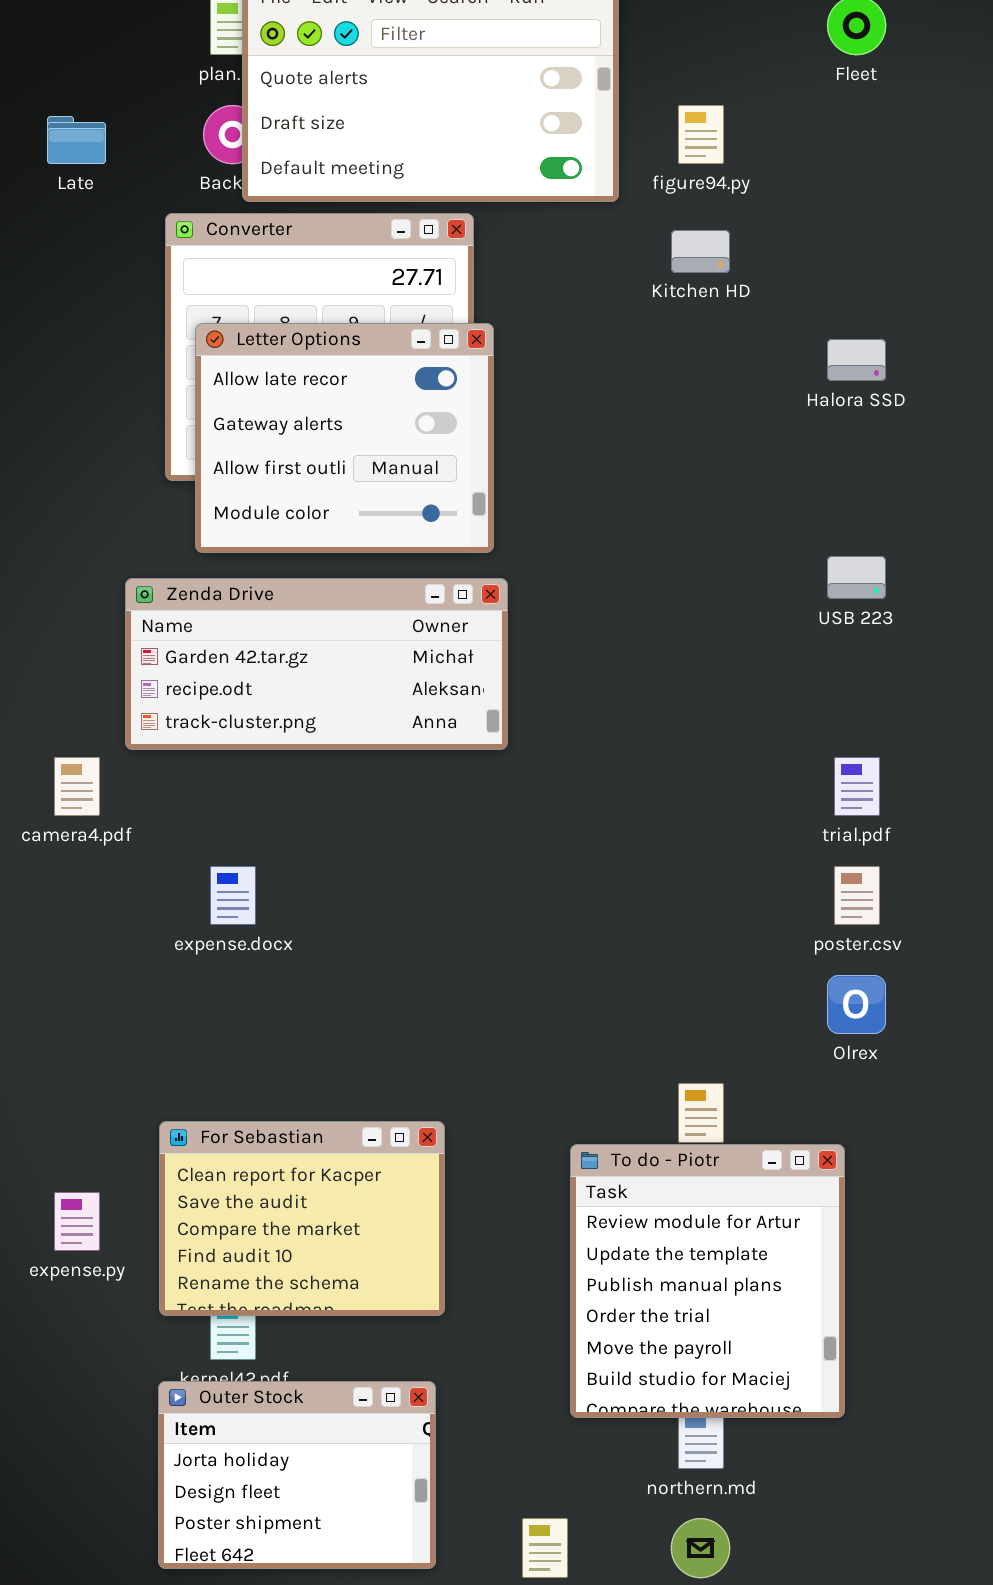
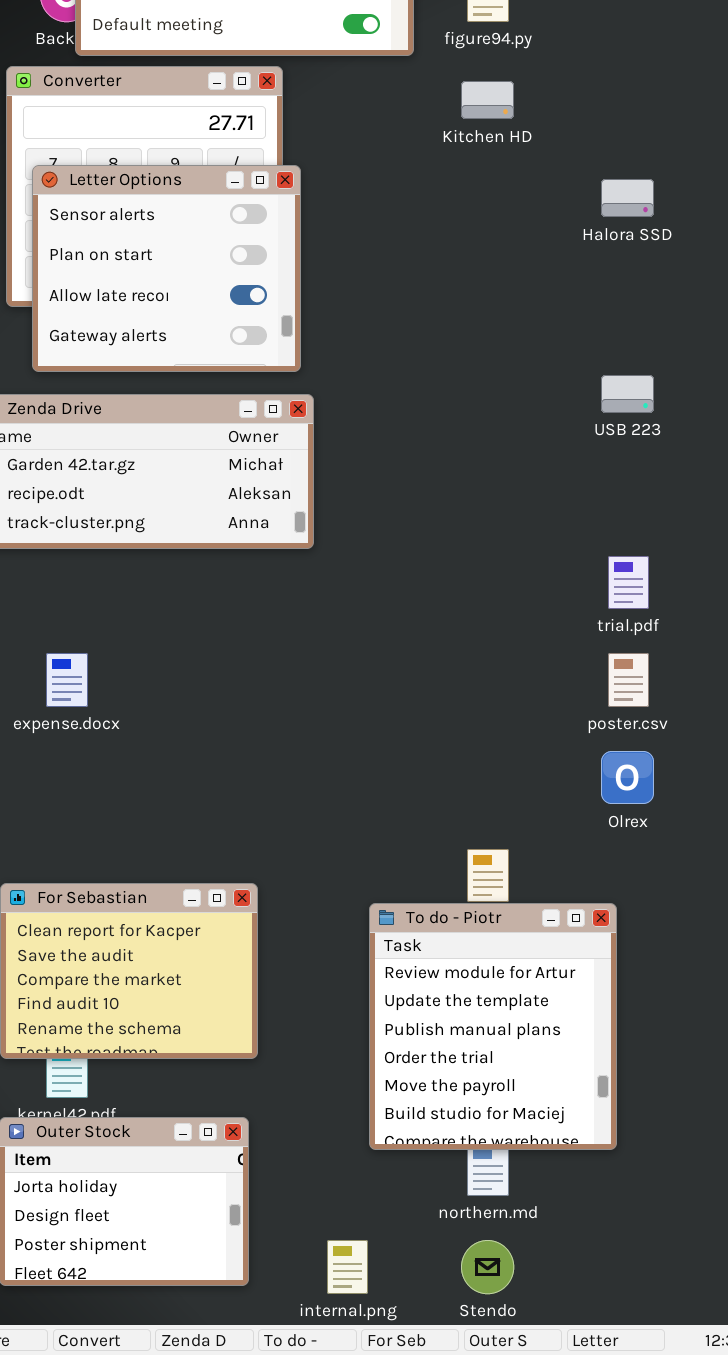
Letter Options: [195,323,494,553] -> [32,165,301,372], scrolled up 2 rows

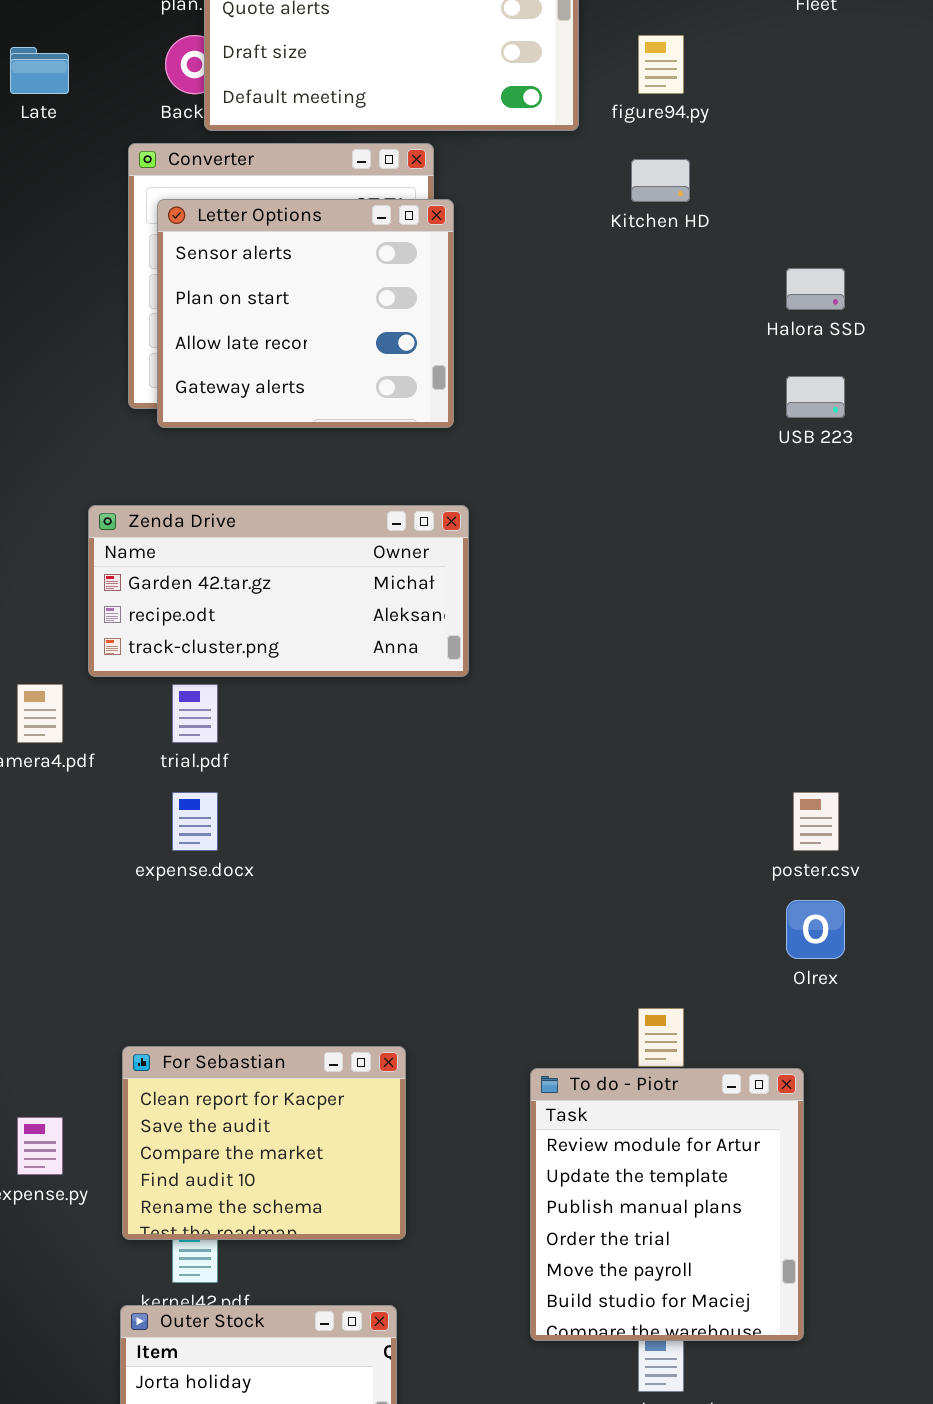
Letter Options: [32,165,301,372] -> [157,199,454,428], moved
USB 223: [601,375,654,413] -> [786,376,845,418], moved
trial.pdf: [608,556,649,609] -> [172,684,218,743], moved

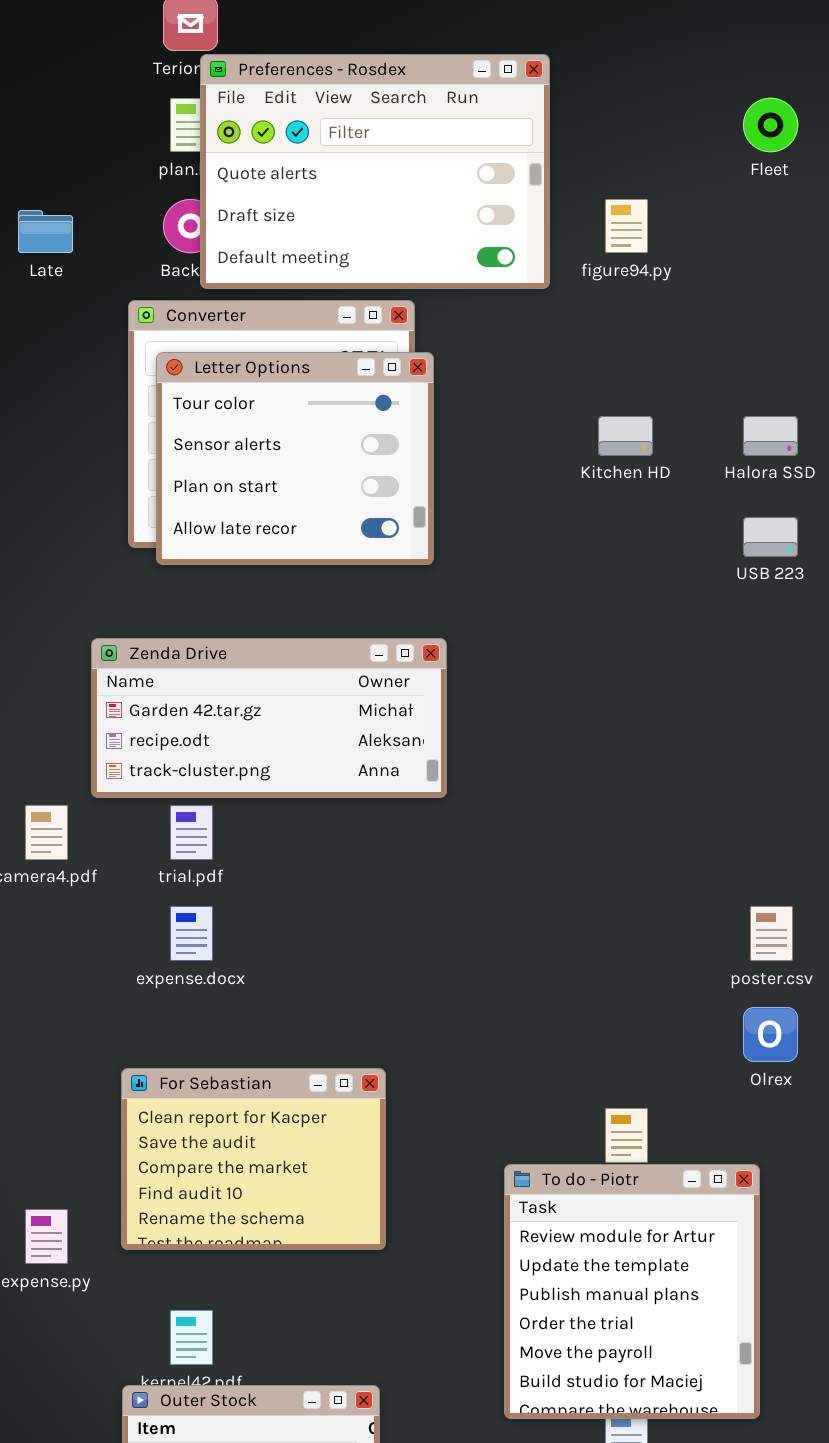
Kitchen HD: [631,159,690,202] -> [598,416,653,456], moved
Letter Options: [157,199,454,428] -> [156,352,434,565], scrolled up 1 row
For Sebastian: [122,1046,406,1240] -> [121,1068,386,1250], moved

